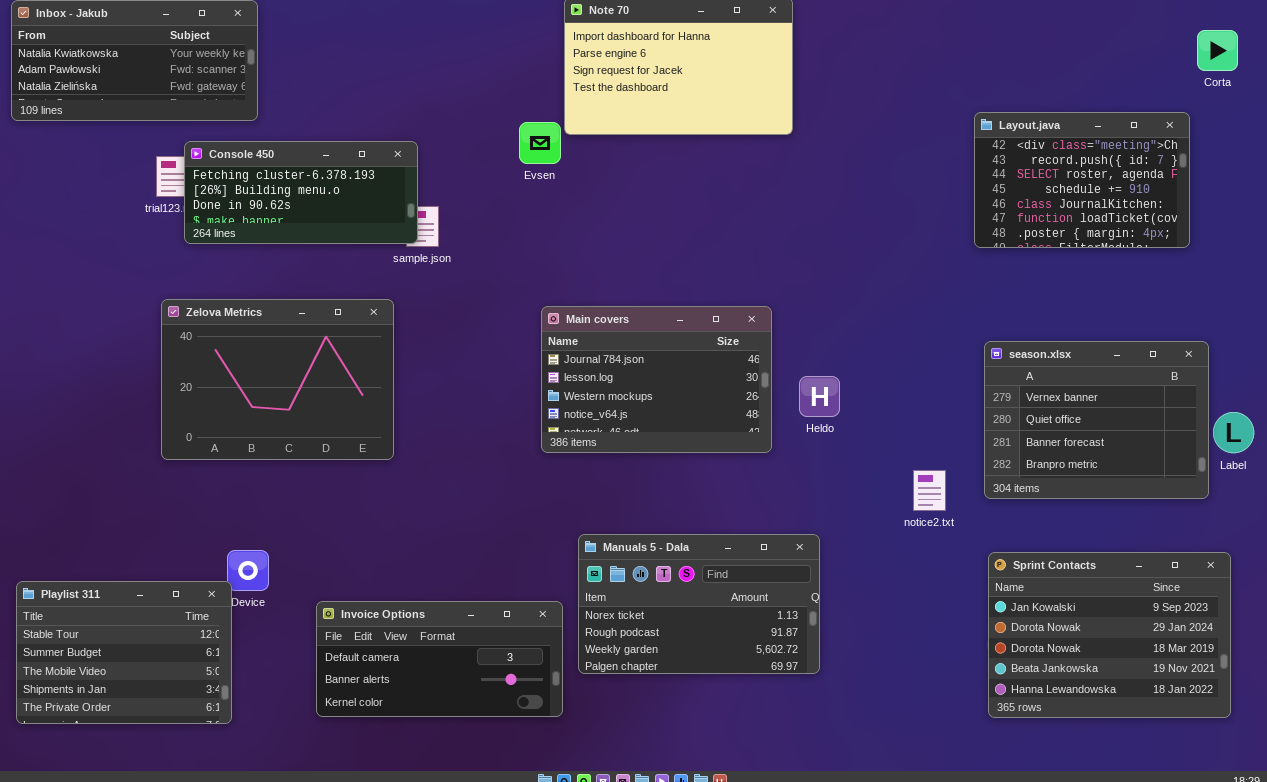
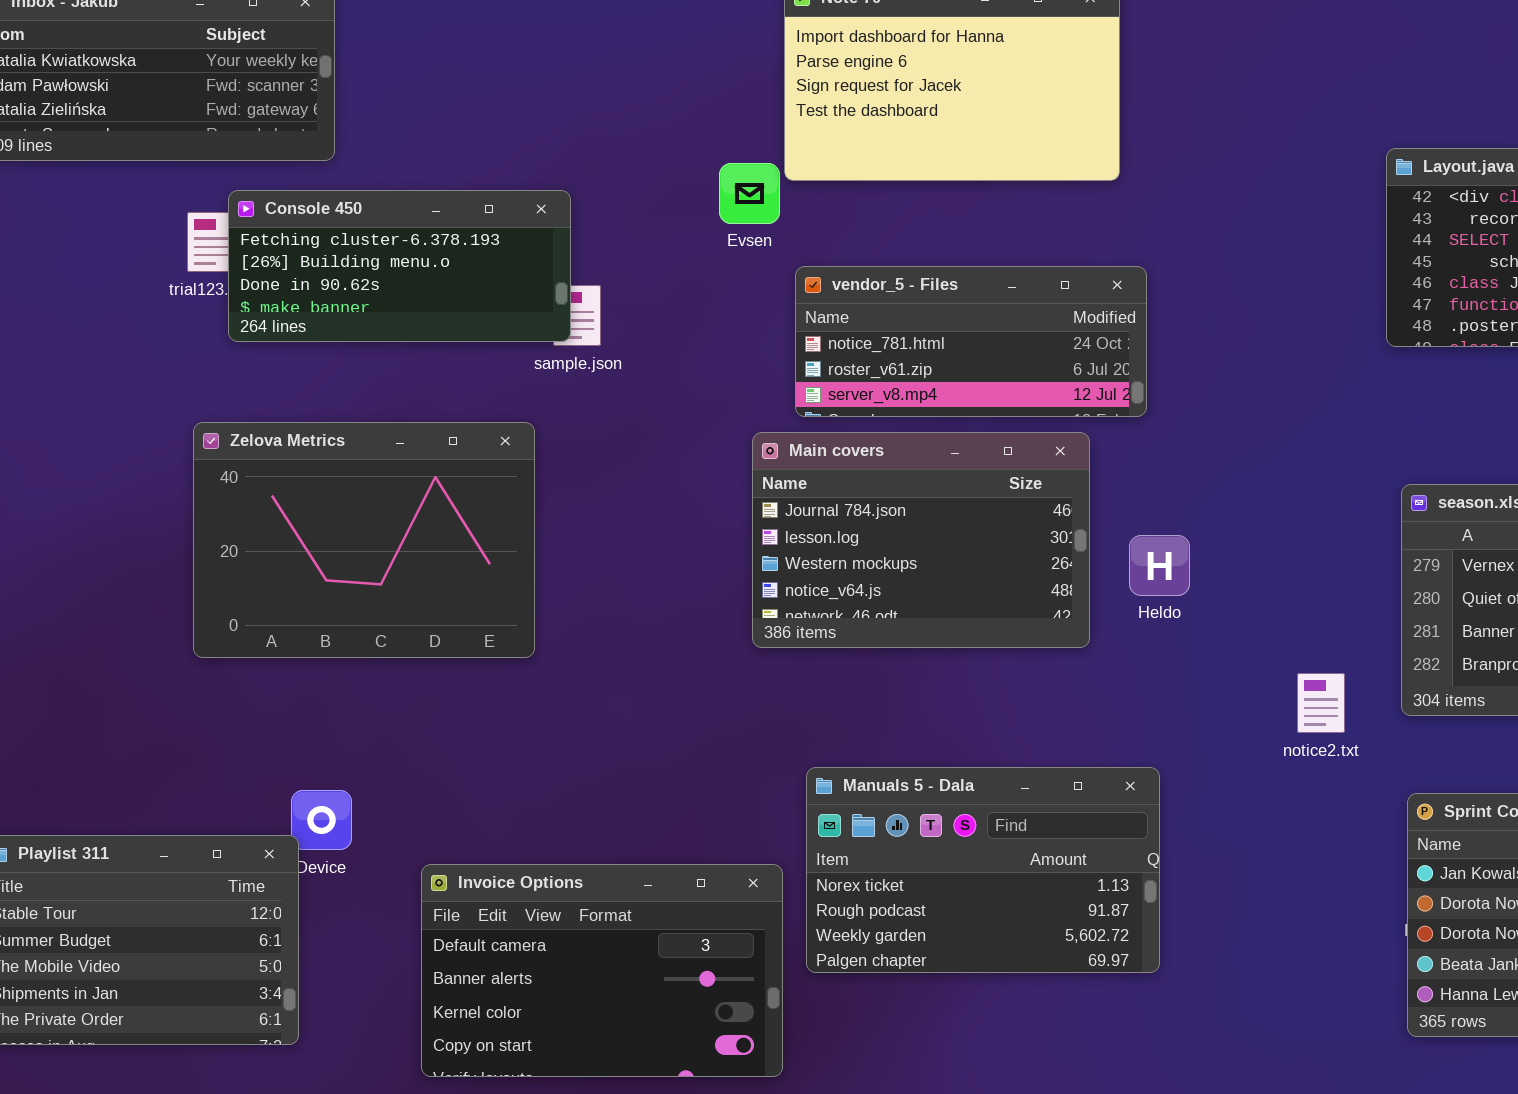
vendor_5 - Files: none -> [795,266,1147,417], opened
Invoice Options: [316,601,563,717] -> [421,864,783,1077], resized

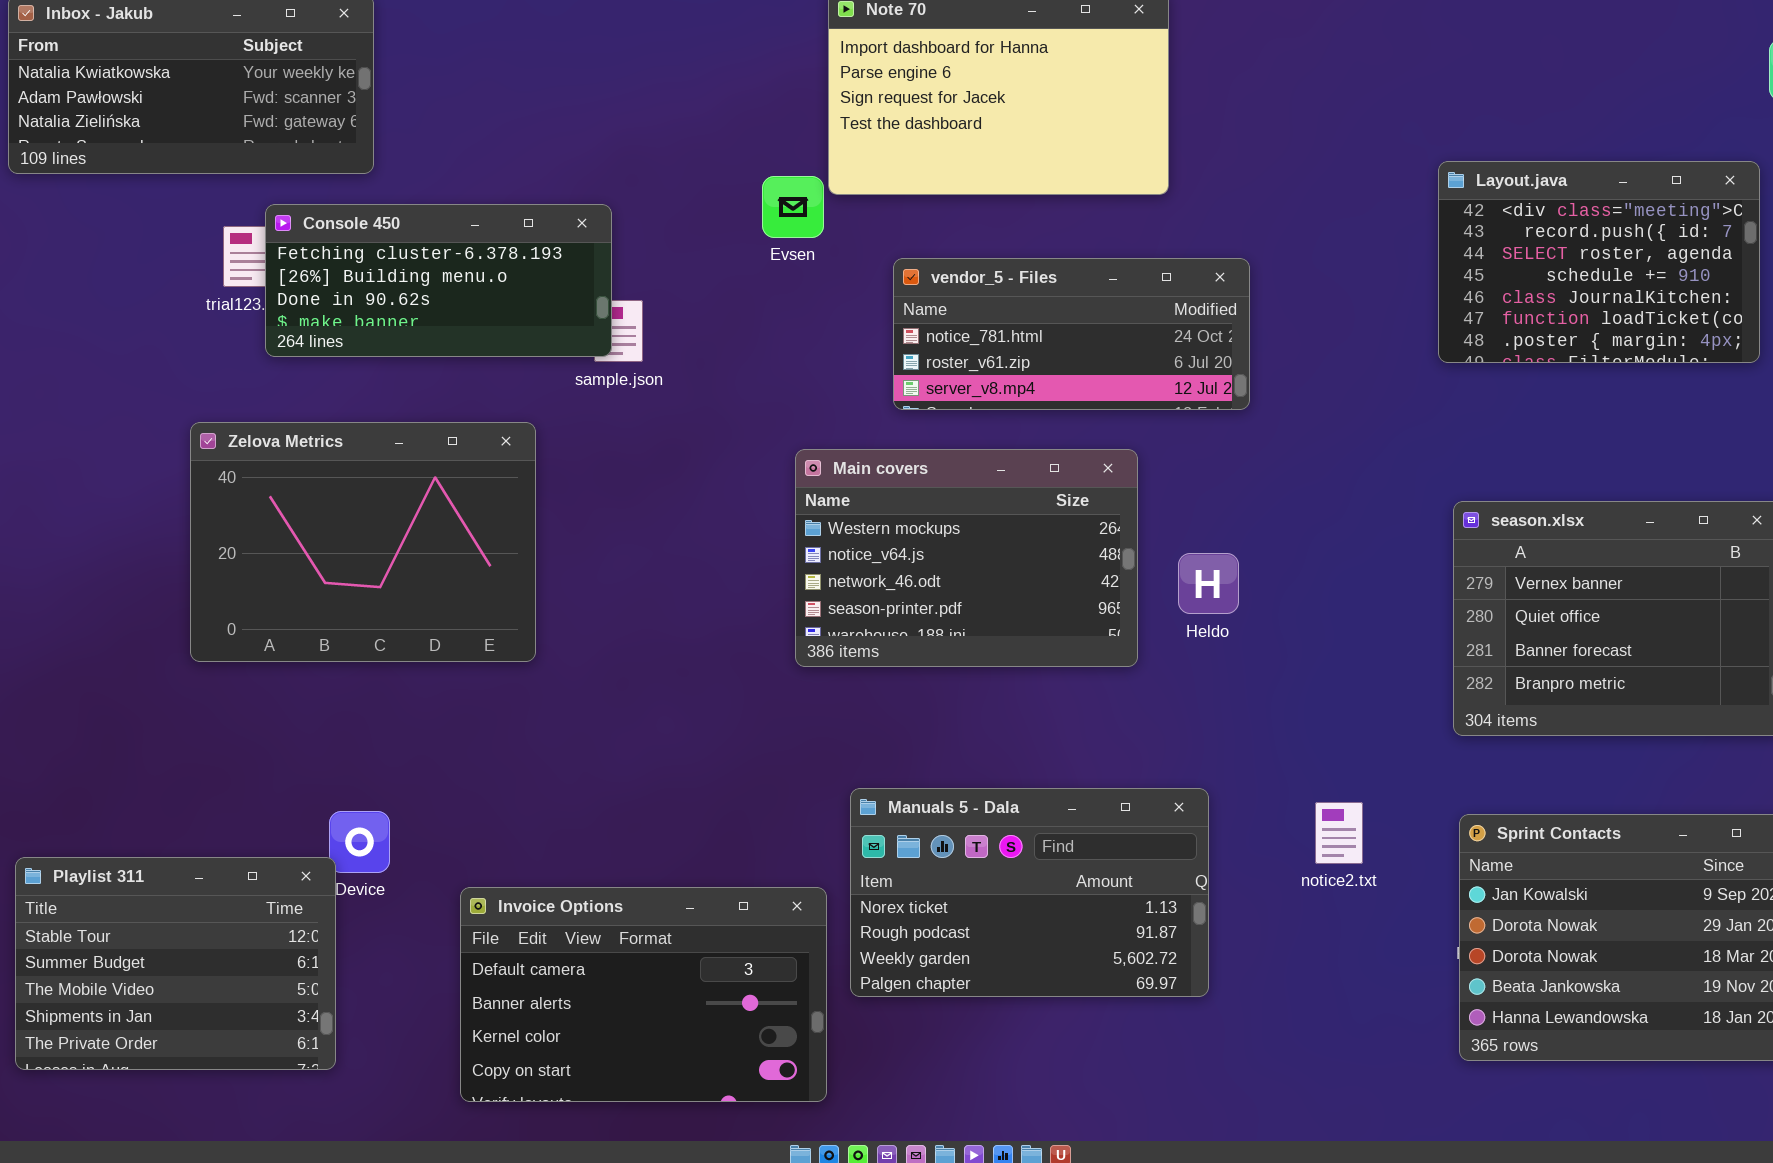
vendor_5 - Files: [795,266,1147,417] -> [893,258,1250,410], moved
Zelova Metrics: [193,422,535,658] -> [190,422,536,662], moved
Main covers: [752,432,1090,648] -> [795,449,1138,667], scrolled down 2 rows
notice2.txt: [1297,673,1345,733] -> [1315,802,1363,864], moved

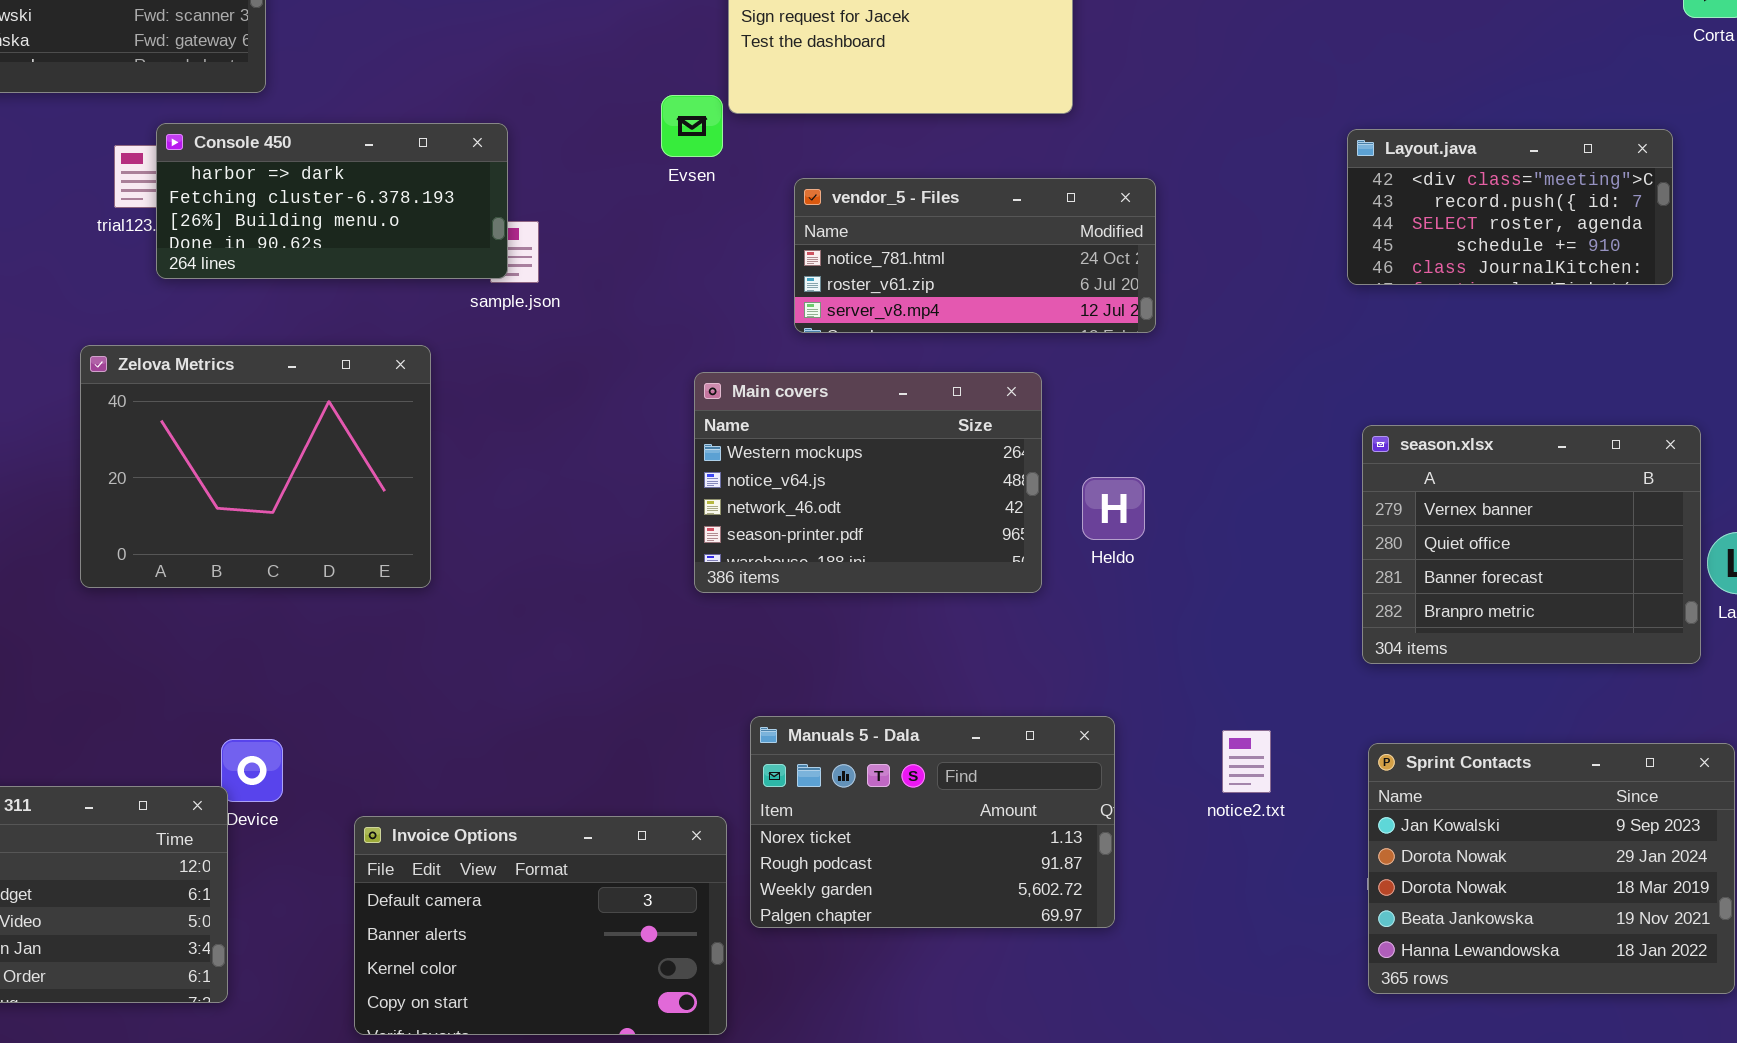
Layout.java: [1438,161,1760,363] -> [1347,129,1673,285], resized
Console 450: [265,204,612,357] -> [156,123,508,279], scrolled up 1 row

